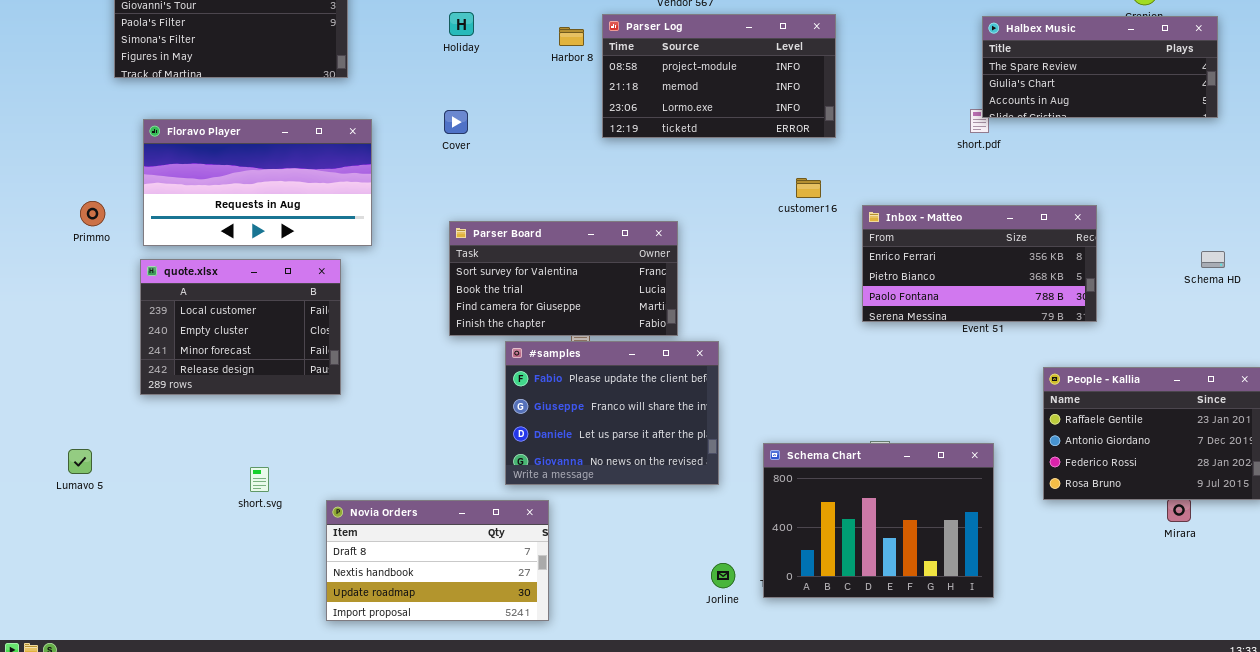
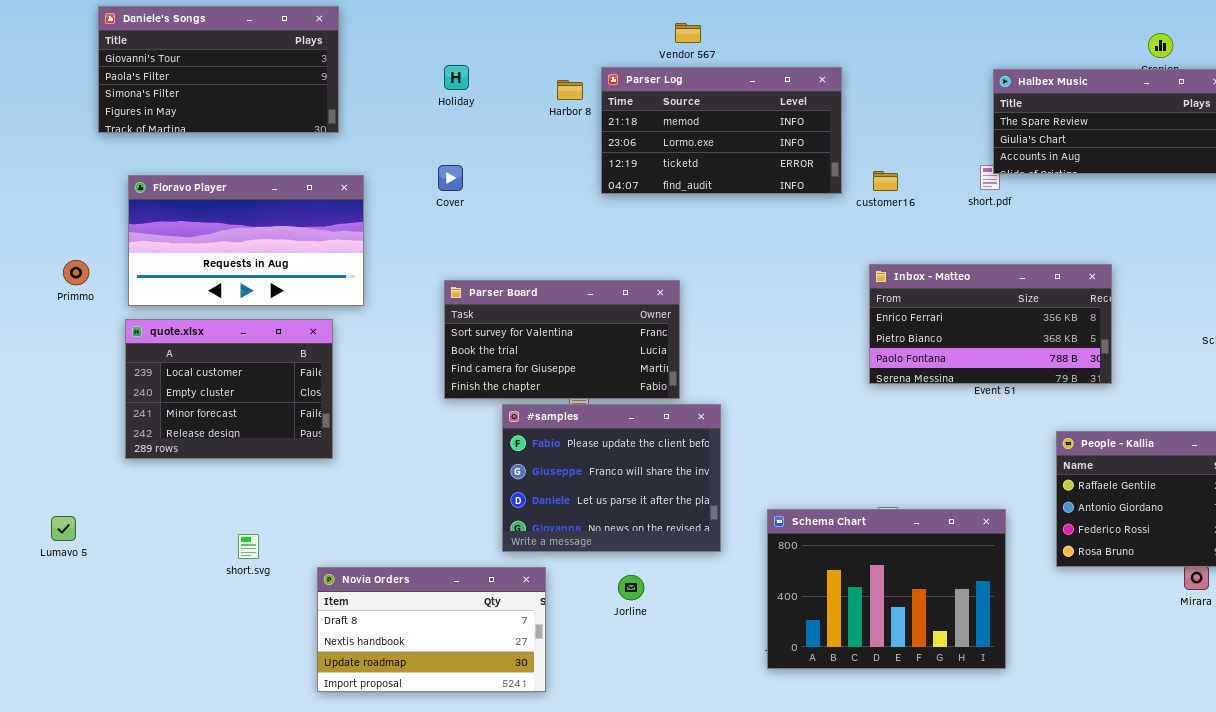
Parser Log: [602,14,836,138] -> [601,67,842,194], scrolled down 1 row
customer16: [796,178,821,198] -> [873,171,898,191], moved
Jorline: [711,563,735,588] -> [618,575,644,600], moved

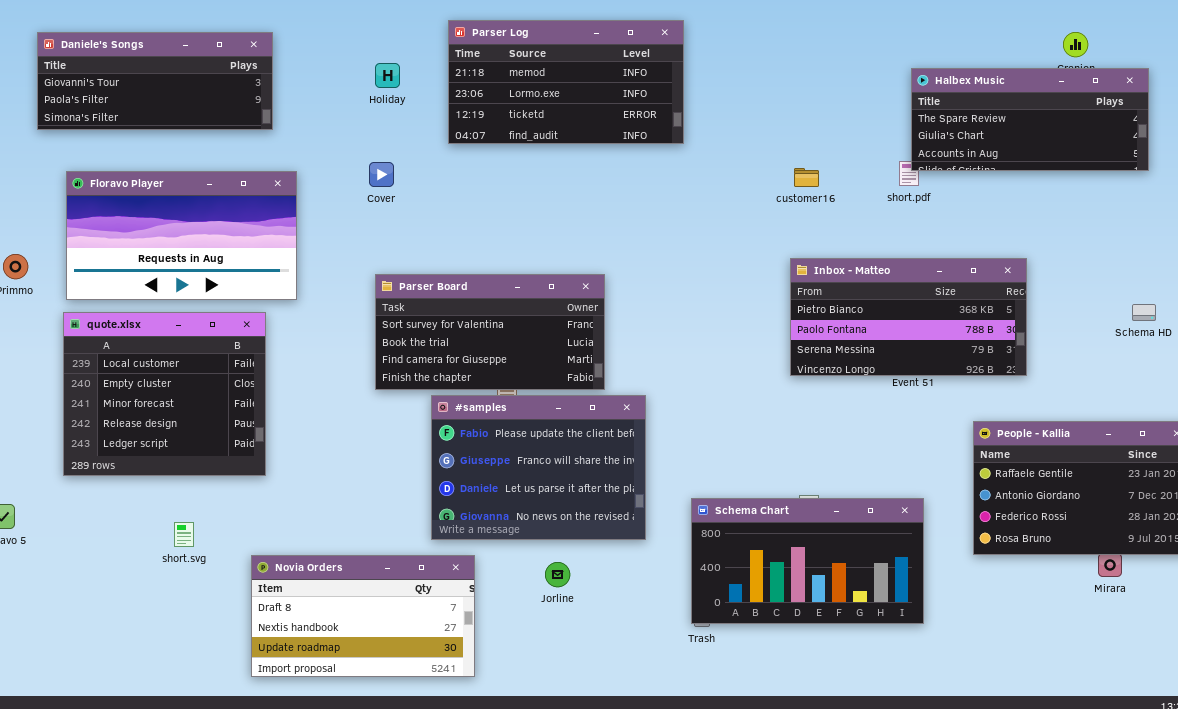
Daniele's Songs: [98,6,339,133] -> [37,32,273,130], resized
Parser Log: [601,67,842,194] -> [448,20,684,144], moved
Inbox - Matteo: [869,264,1112,384] -> [790,258,1027,376], scrolled down 1 row
quote.xlsx: [125,319,333,459] -> [63,312,266,476], resized
Schema Chart: [767,509,1006,669] -> [691,498,924,624], resized

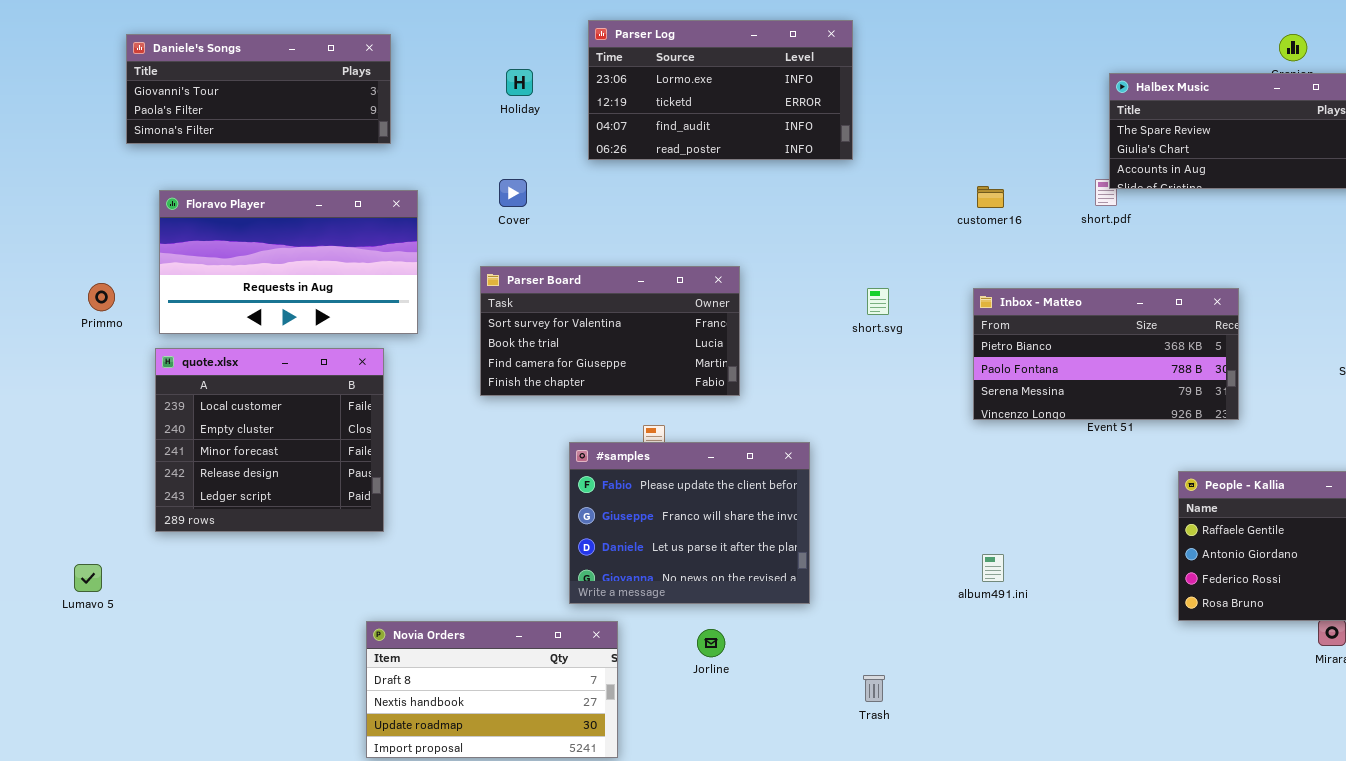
Parser Log: [448,20,684,144] -> [588,20,853,160], scrolled down 1 row
Parser Board: [375,274,605,390] -> [480,266,740,396], moved
Schema Chart: [691,498,924,624] -> none, closed
short.svg: [174,522,194,547] -> [867,288,889,315], moved

